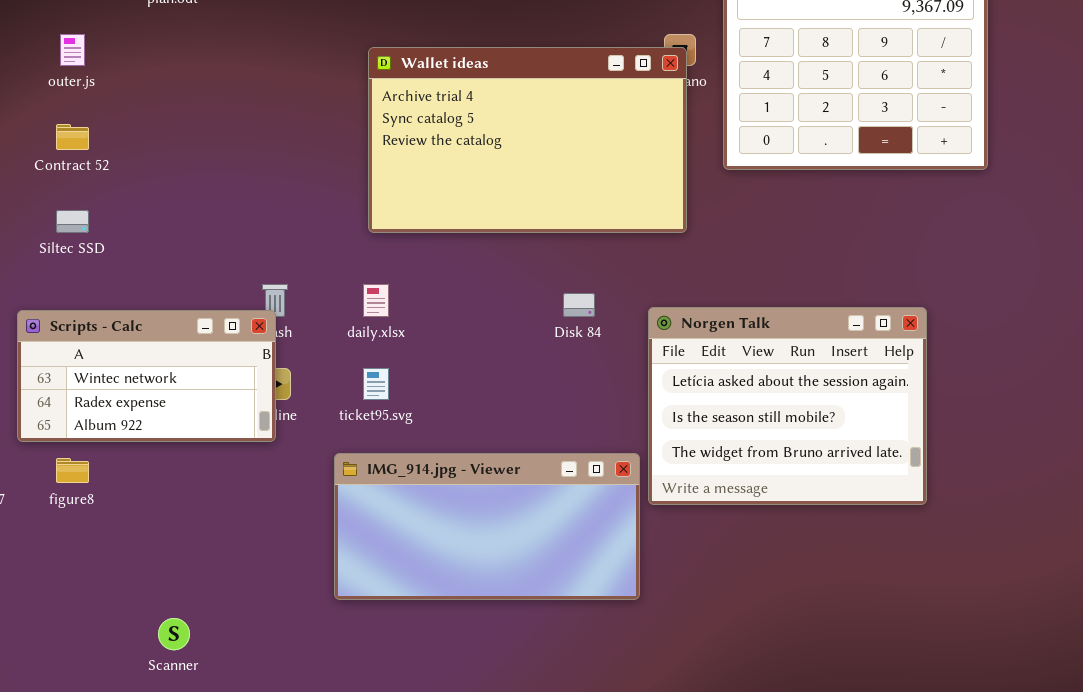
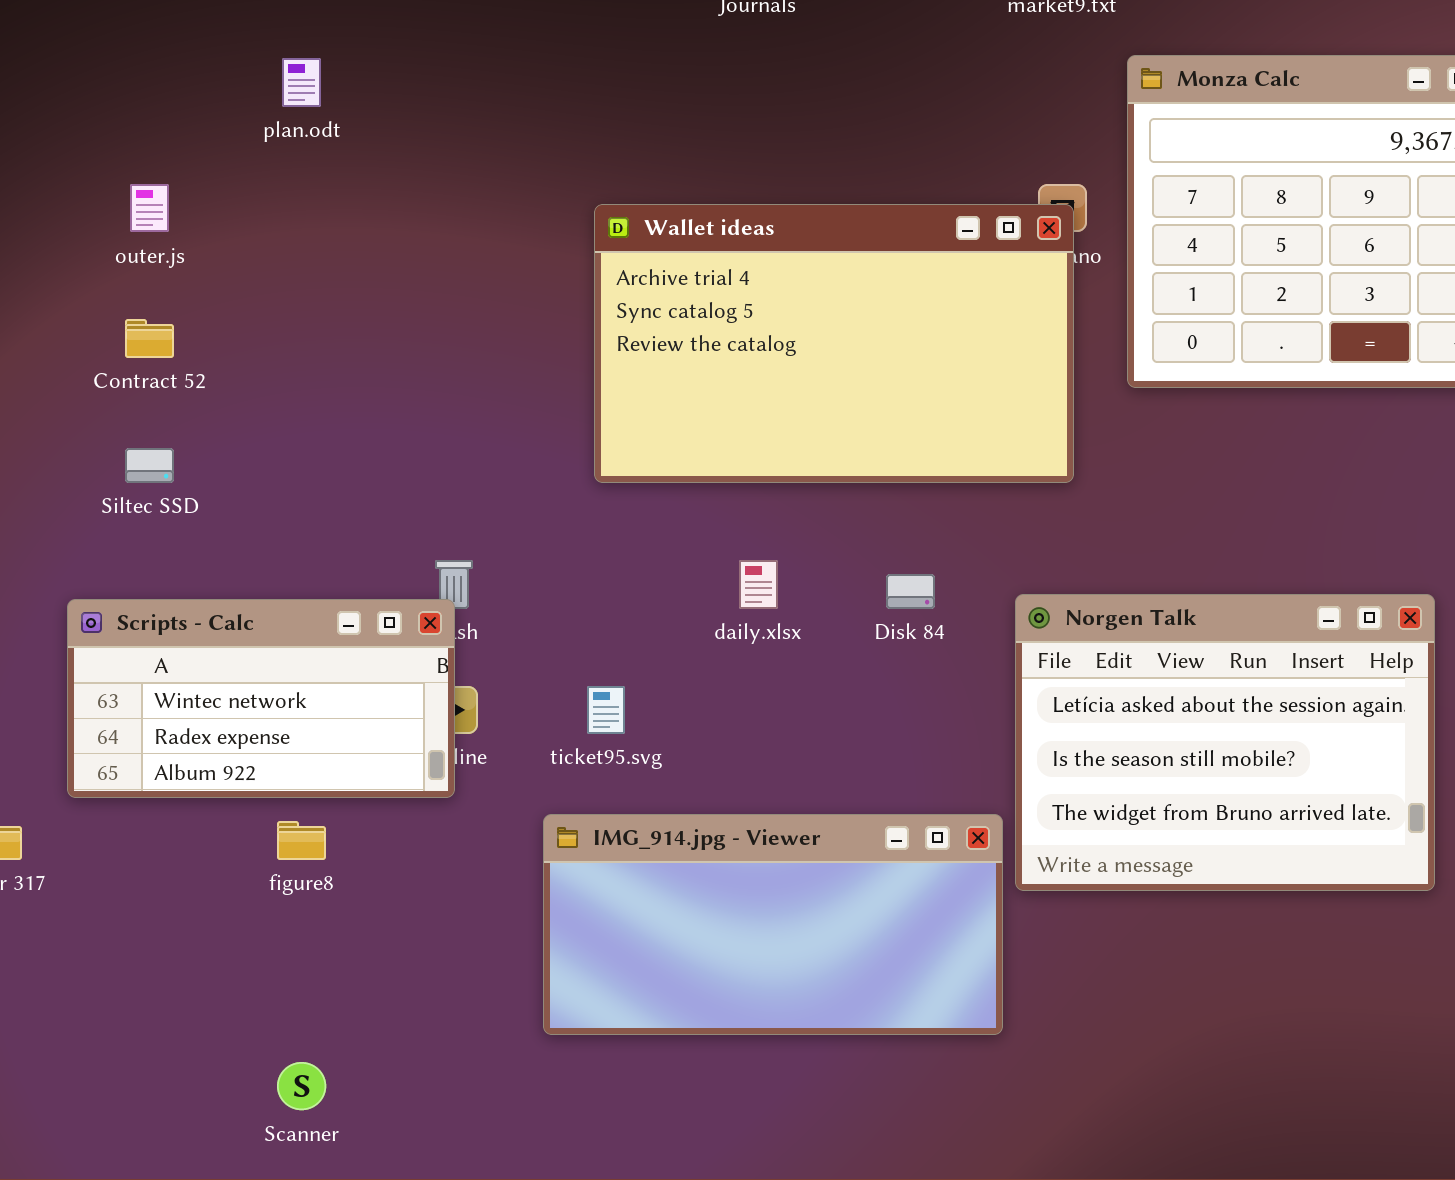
daily.xlsx: [363,284,389,317] -> [739,560,778,609], moved
figure8: [56,458,89,483] -> [277,821,326,860], moved

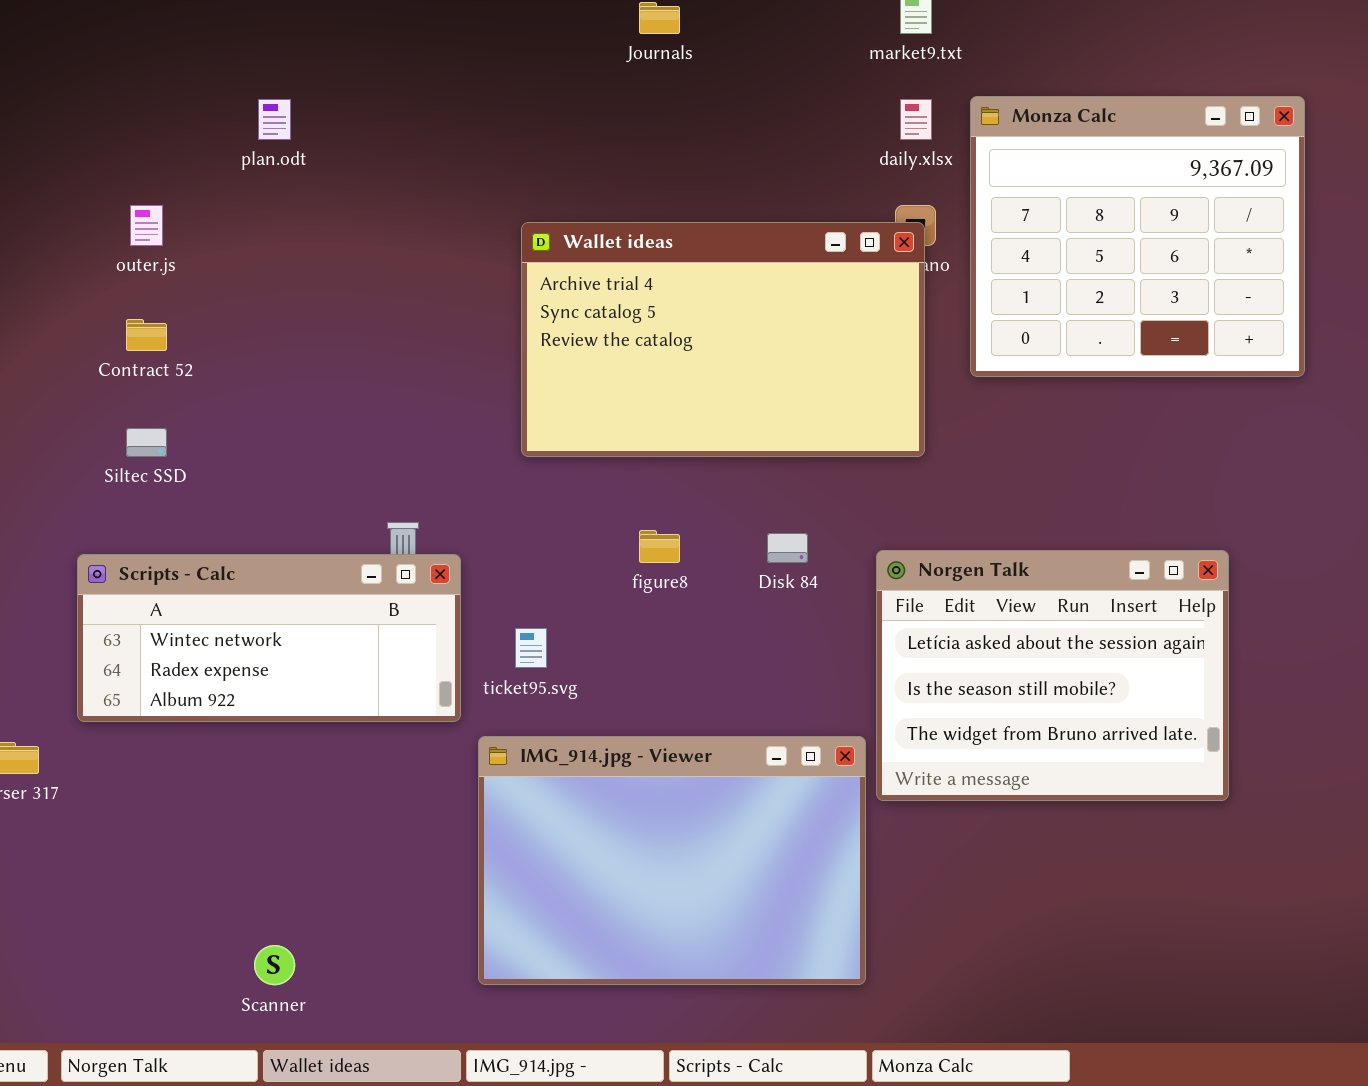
daily.xlsx: [739,560,778,609] -> [900,99,932,140], moved
Scripts - Calc: [67,599,455,798] -> [77,554,461,722], resized
IMG_914.jpg - Viewer: [543,814,1003,1035] -> [478,736,866,985], resized
figure8: [277,821,326,860] -> [639,530,680,563], moved

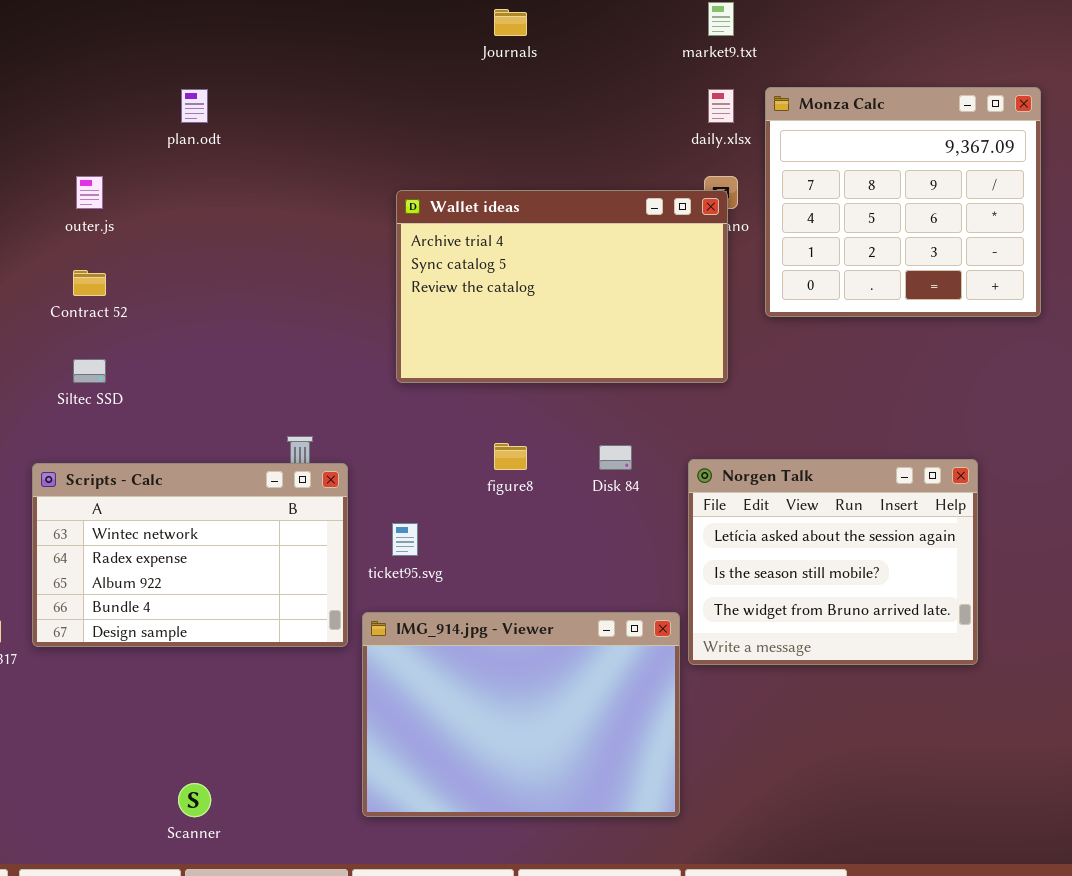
Scripts - Calc: [77,554,461,722] -> [32,463,348,647], resized

